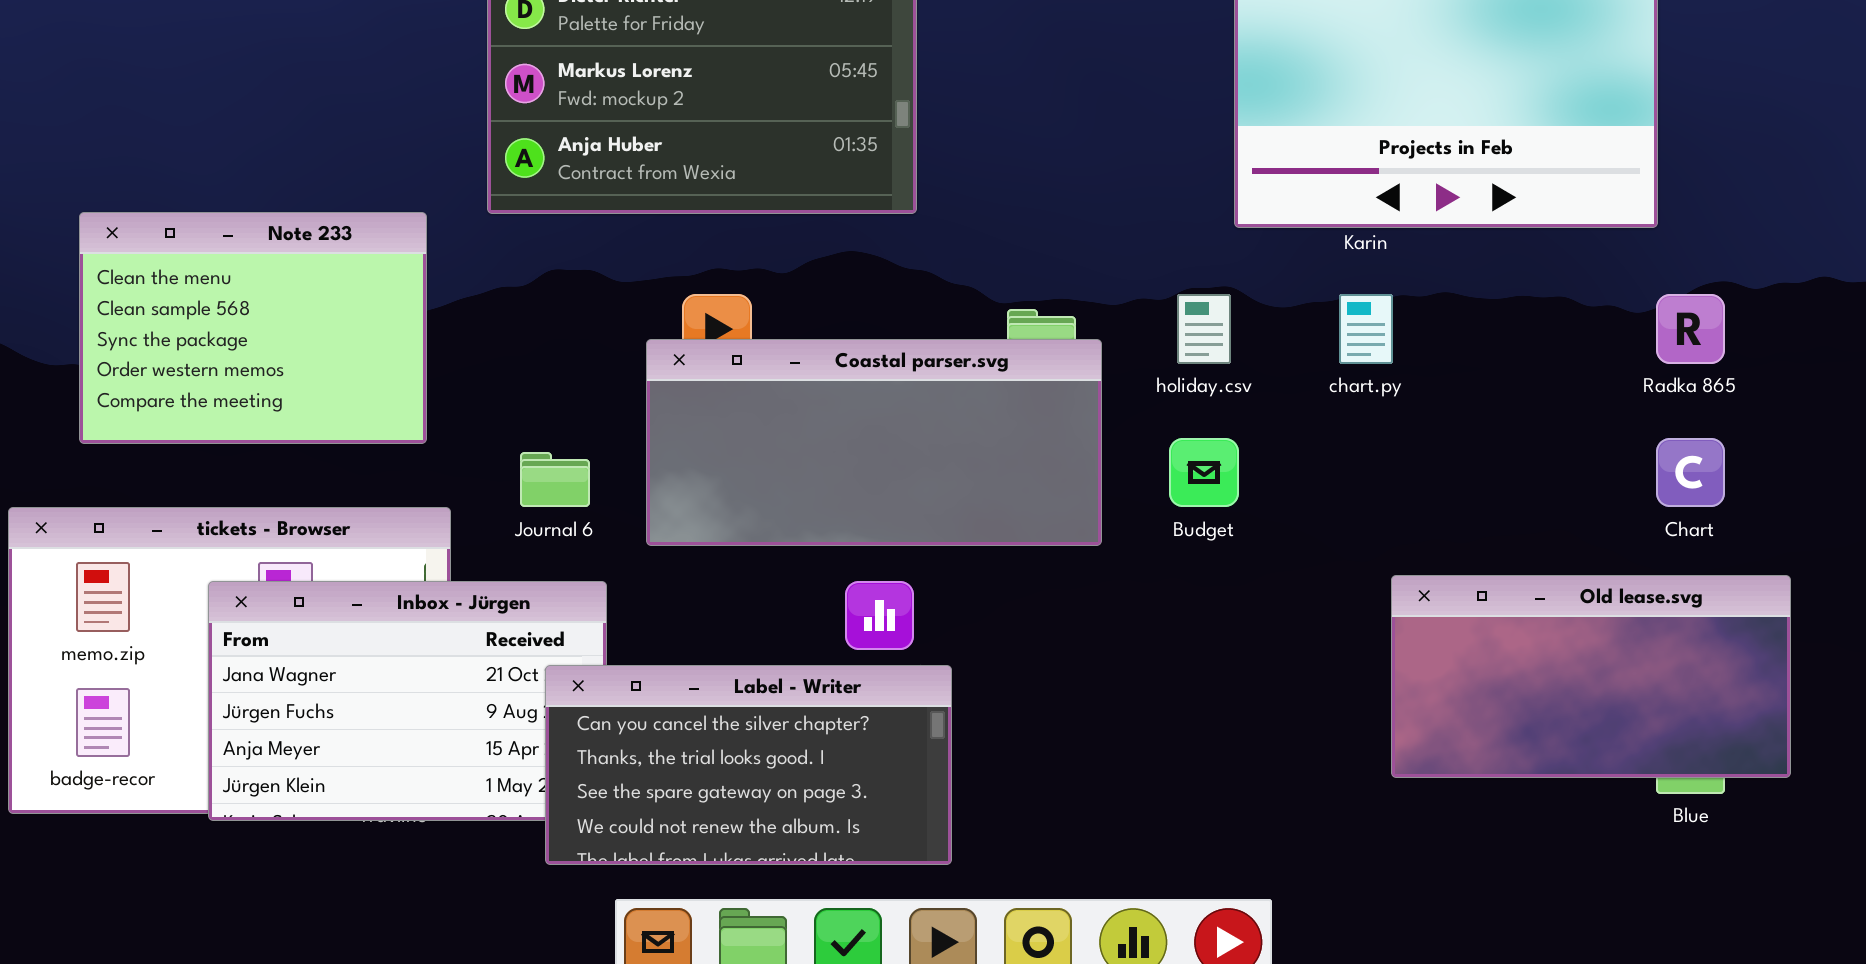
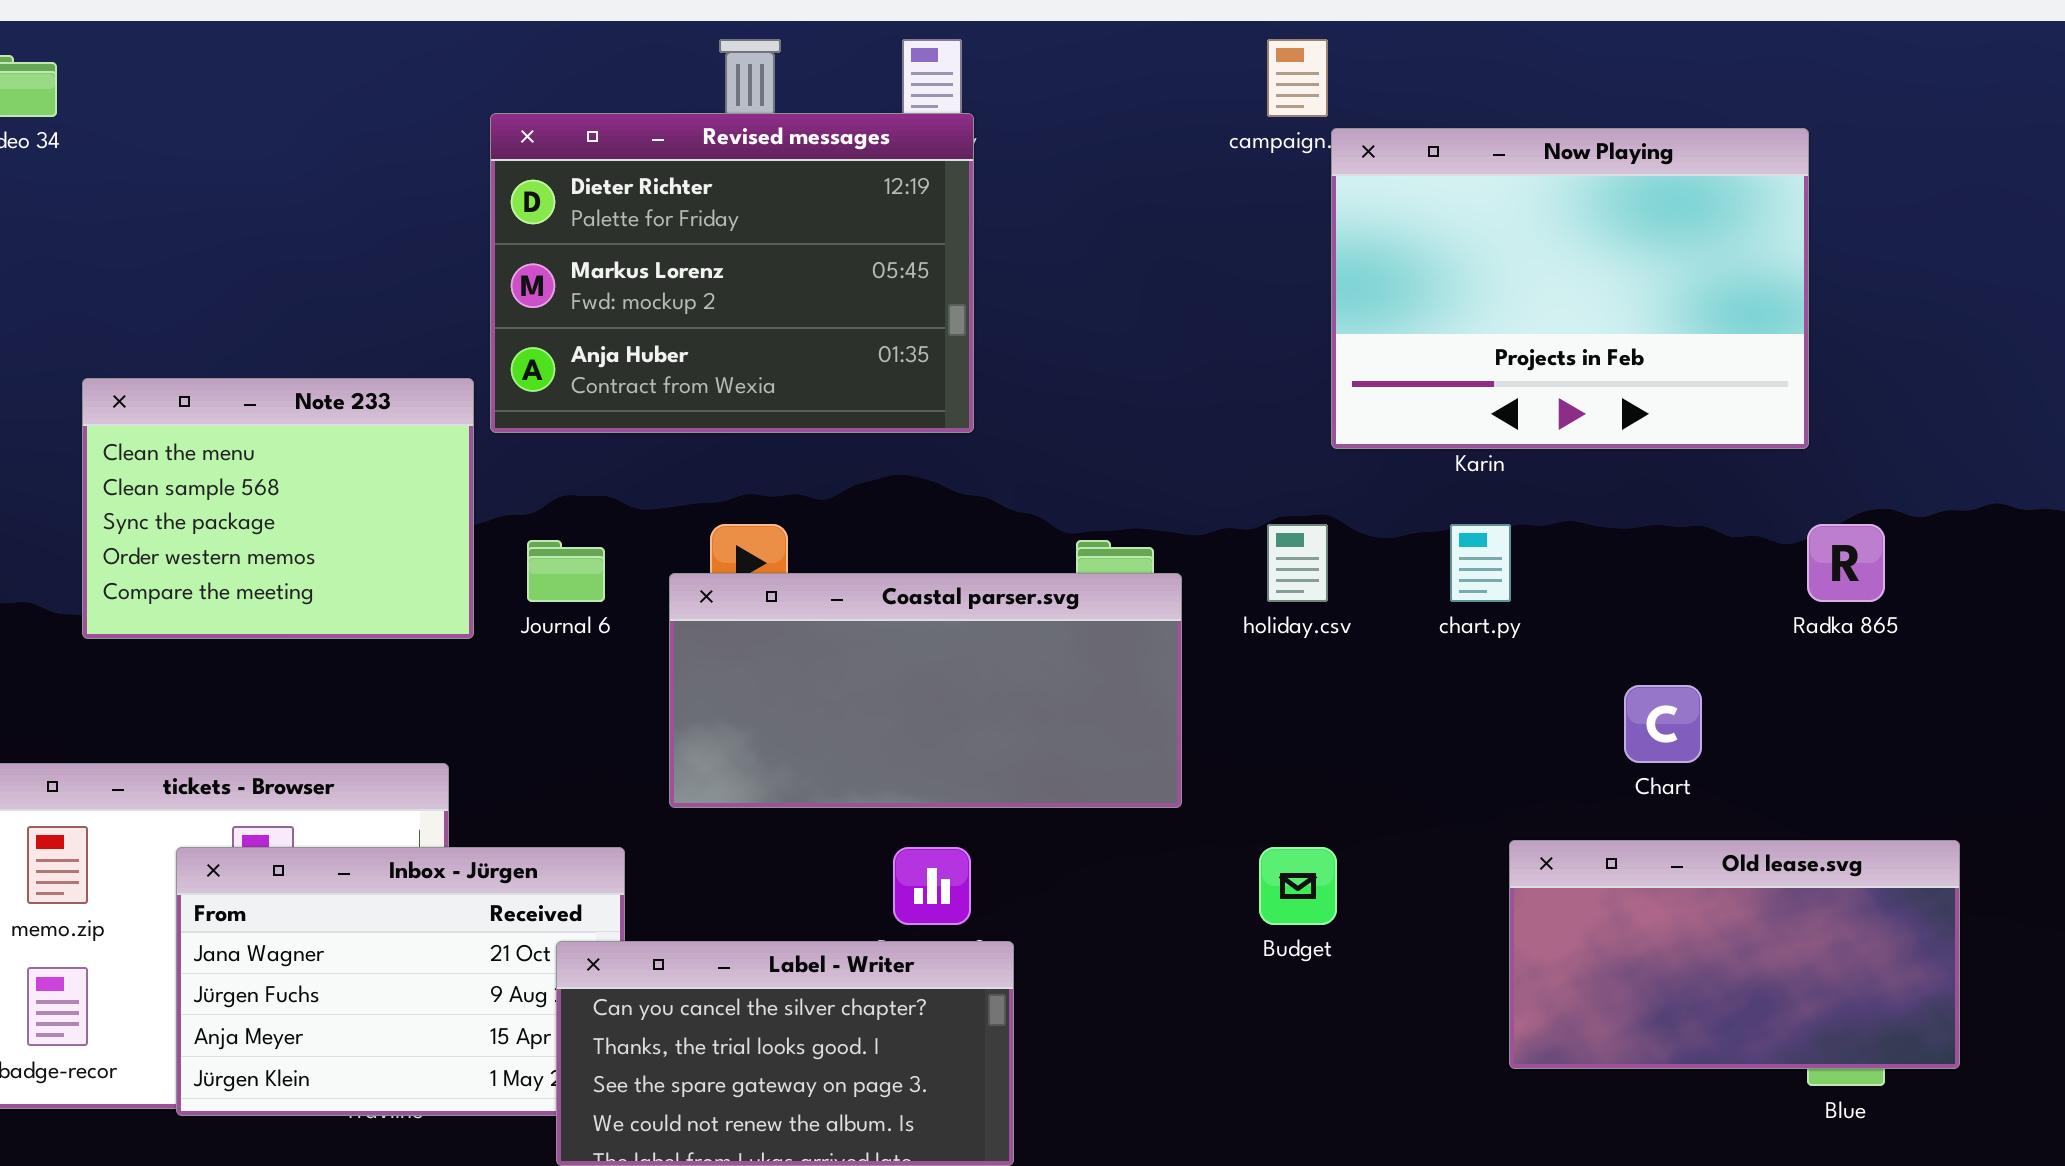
Note 233: [79,212,427,444] -> [82,378,474,639], moved
Budget: [1169,438,1239,507] -> [1259,847,1337,925], moved
Chart: [1656,438,1725,507] -> [1624,685,1702,763], moved
Journal 6: [520,452,590,507] -> [527,540,605,602], moved

